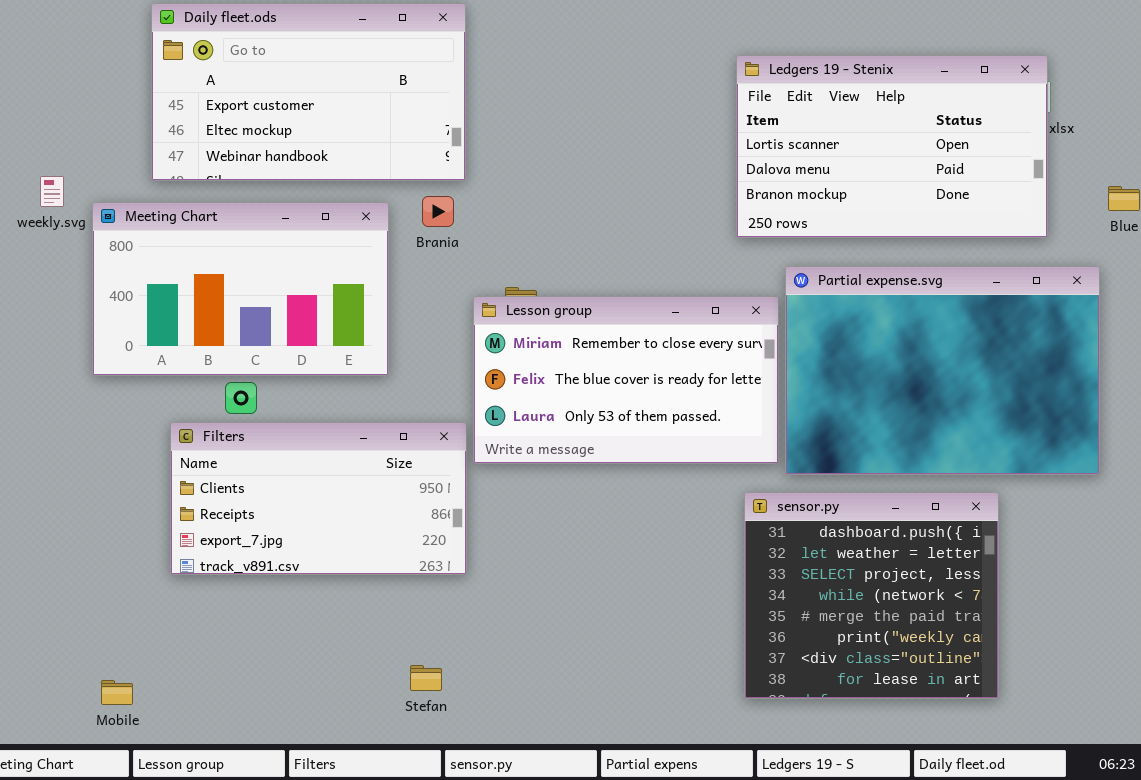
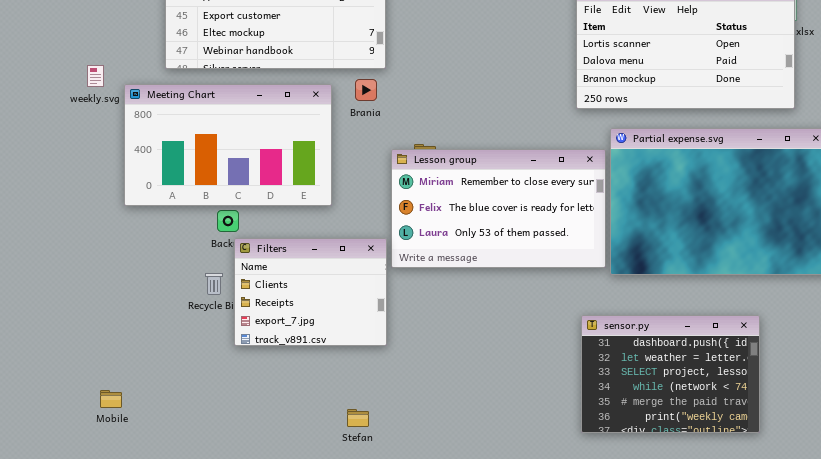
Filters: [170,422,467,575] -> [234,238,387,346], resized
sensor.py: [744,492,999,699] -> [581,315,760,433], resized
Mobile: [101,680,133,705] -> [100,390,122,408], moved

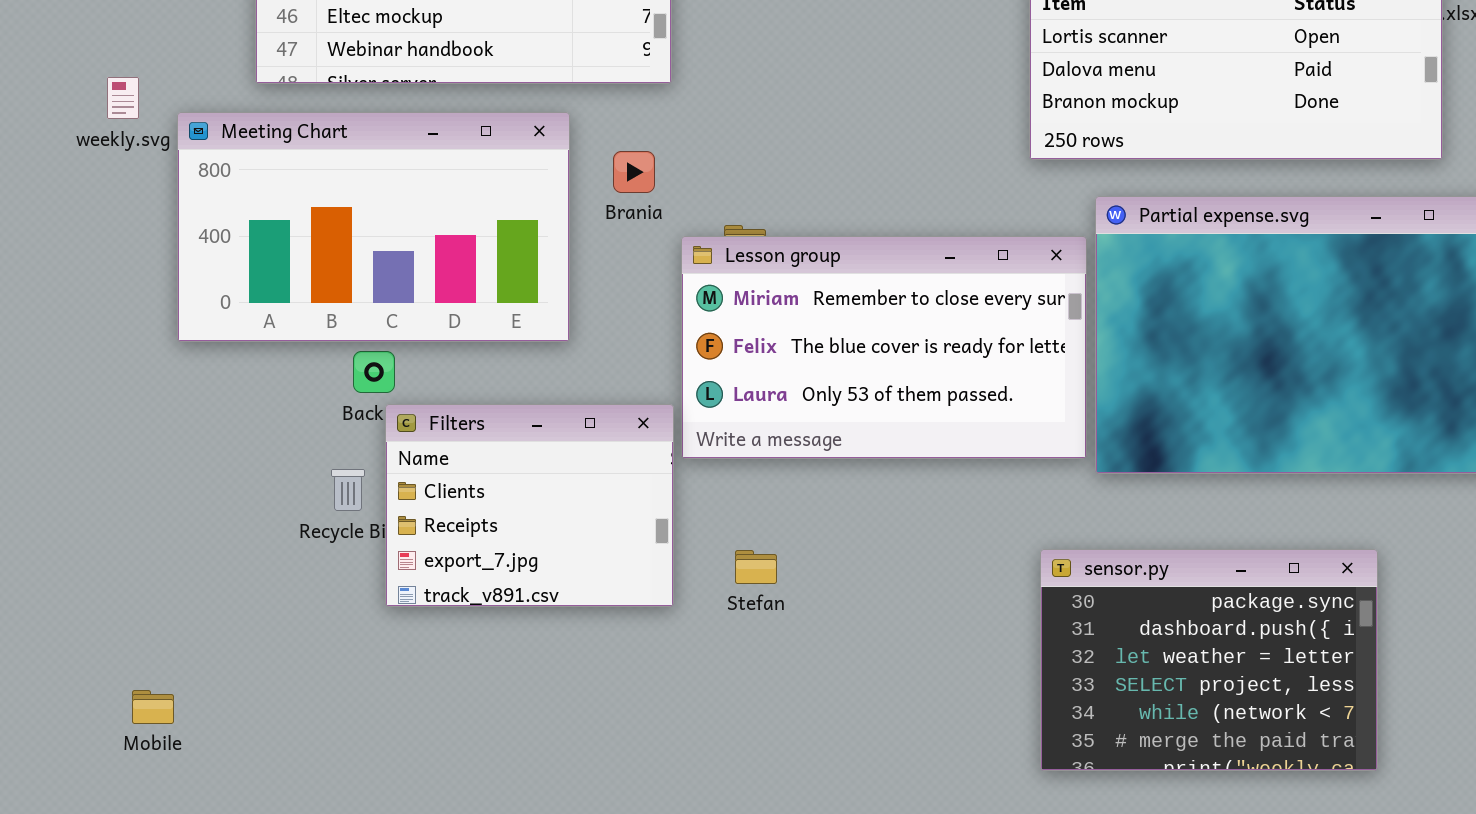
Brania: [355,79,377,101] -> [613,151,655,193], moved
sensor.py: [581,315,760,433] -> [1040,549,1378,771], scrolled up 1 row
Stefan: [347,409,369,427] -> [735,550,777,584], moved

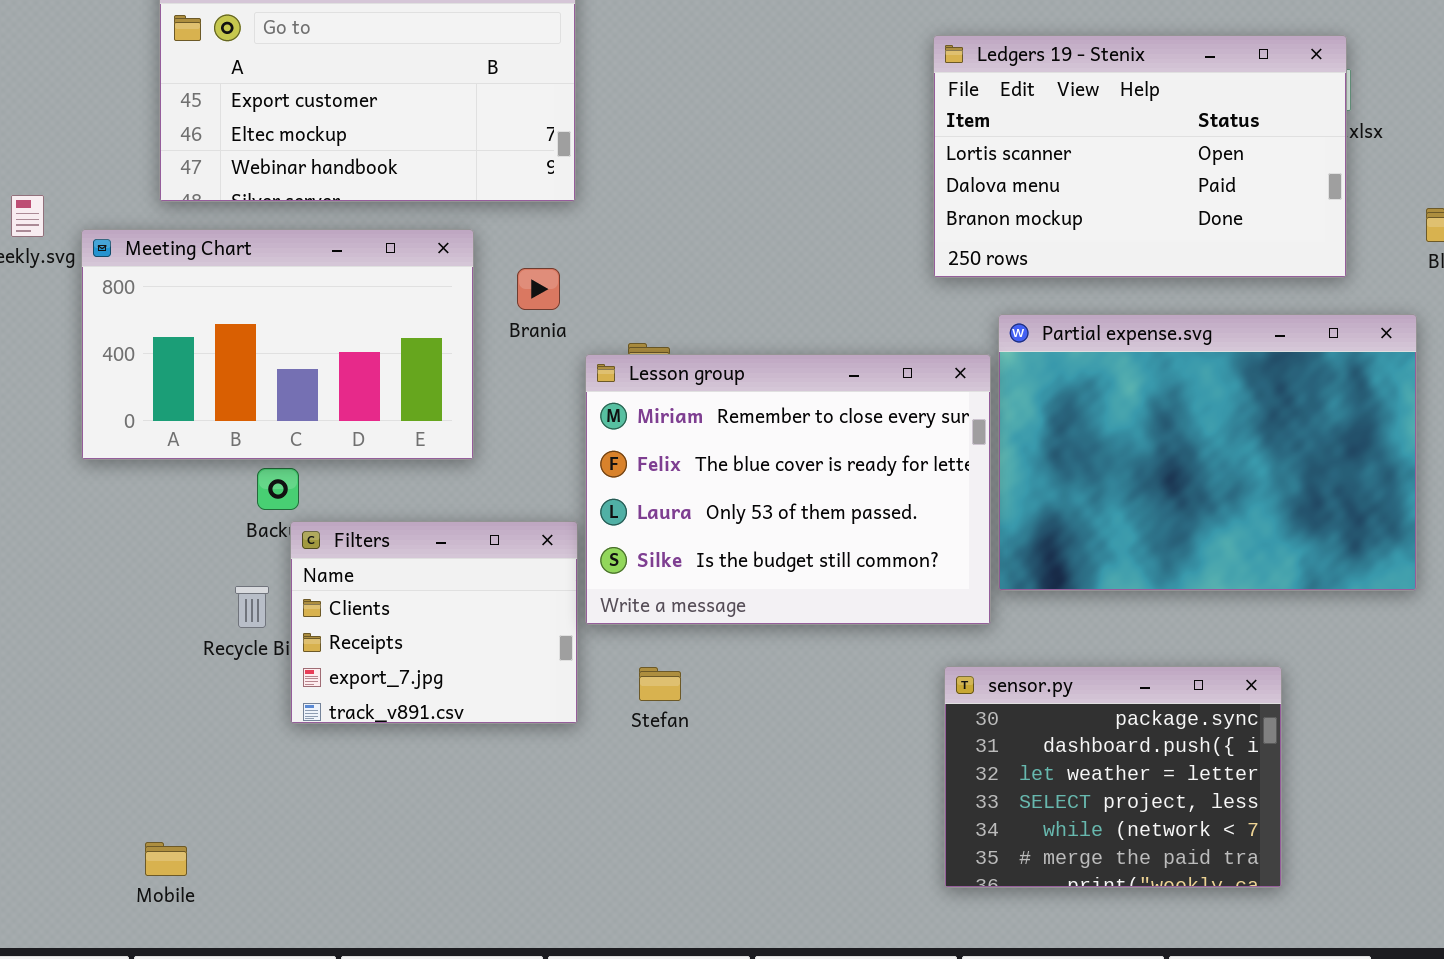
Lesson group: [681,236,1087,459] -> [585,354,991,625], resized
Mobile: [132,690,174,724] -> [145,842,187,876], moved

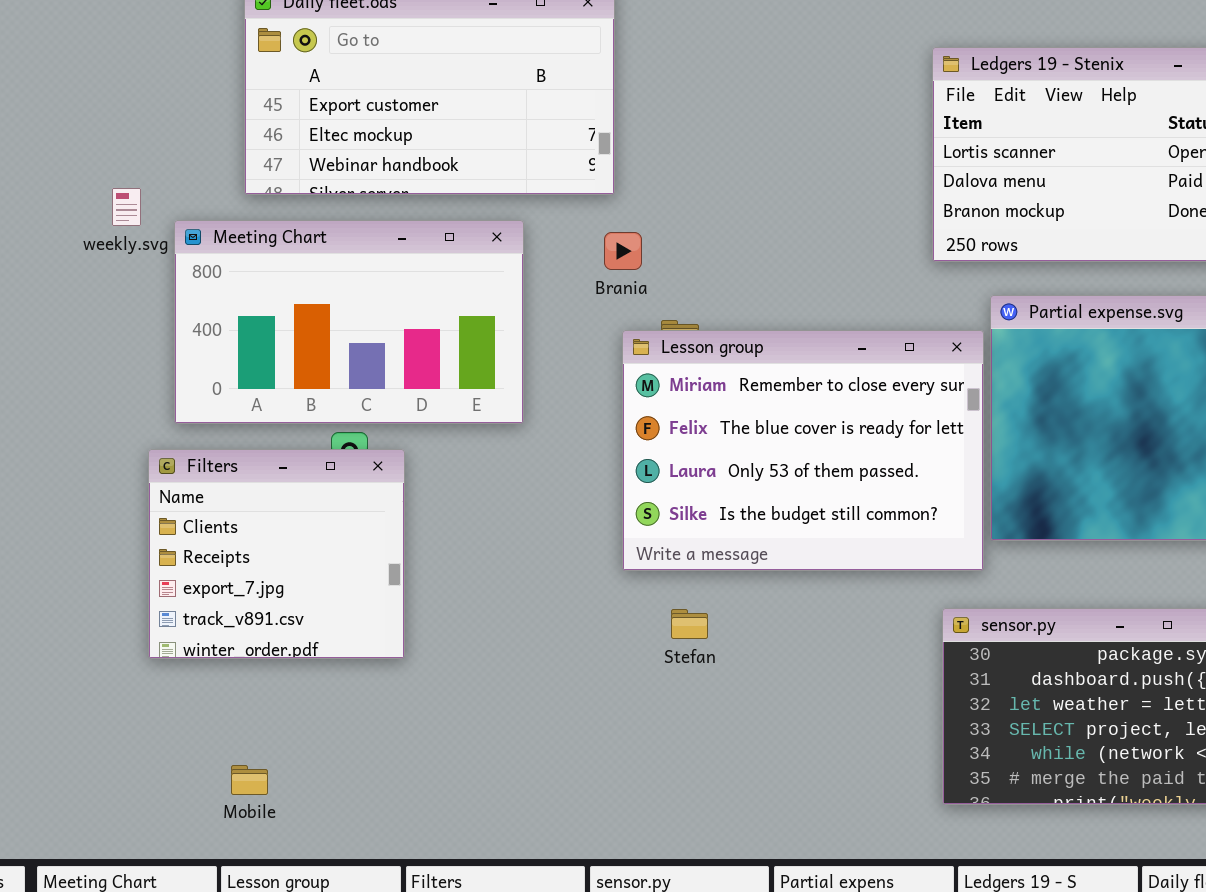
Brania: [517,268,560,310] -> [604,232,642,270], moved
Filters: [290,521,578,724] -> [148,449,405,659], moved, resized

